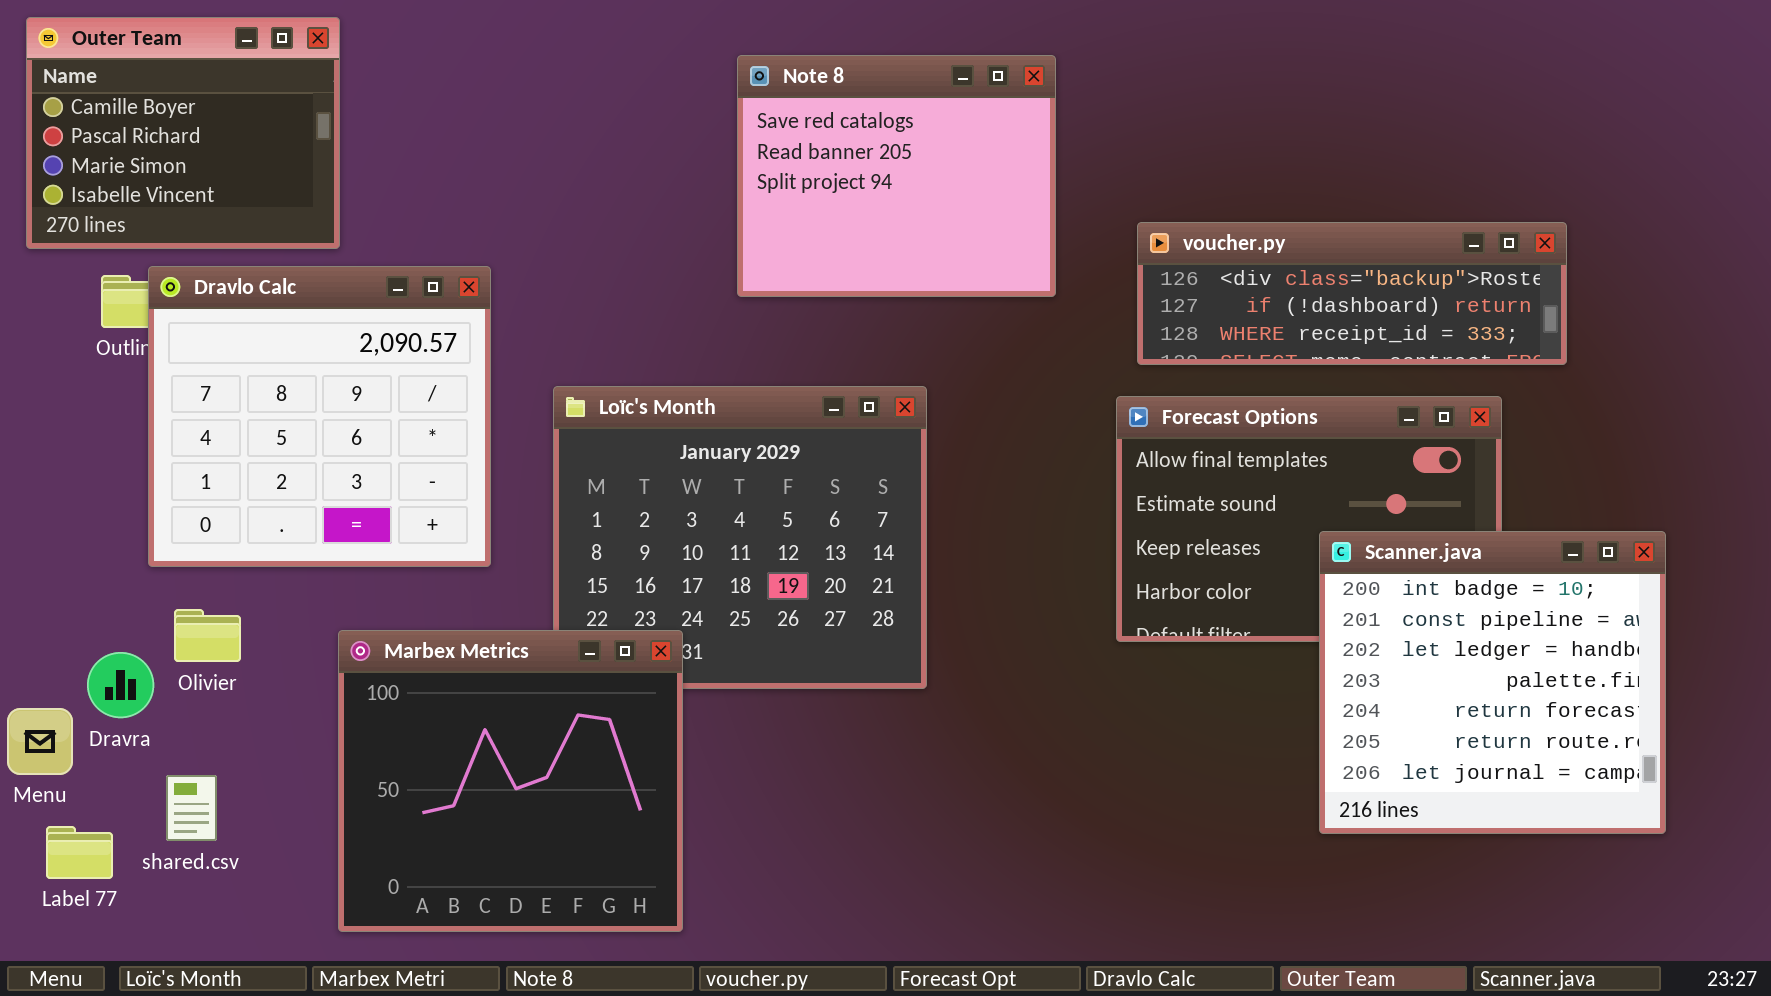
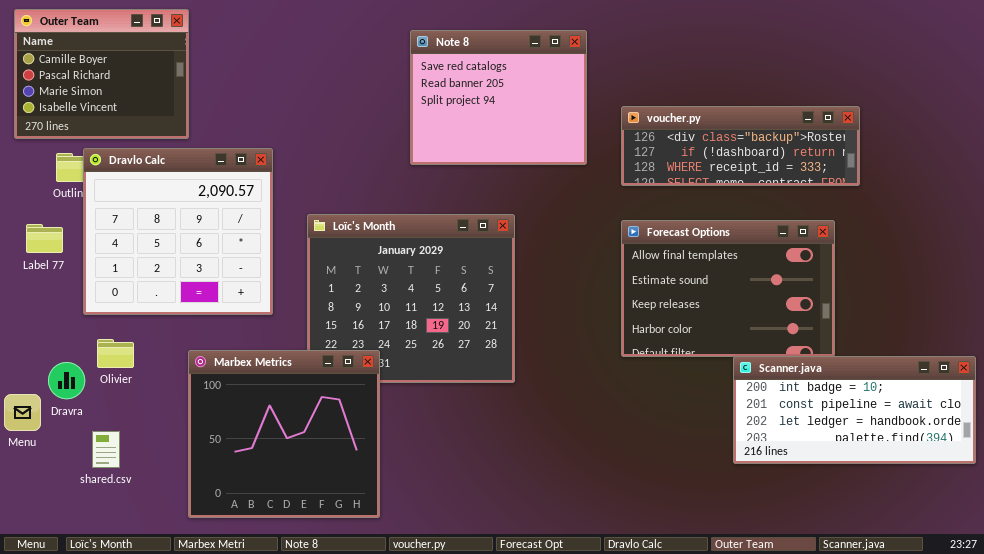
voucher.py: [1137,222,1567,365] -> [621,106,860,186], moved
Scanner.java: [1319,531,1666,834] -> [733,356,976,464], resized
Label 77: [46,826,113,879] -> [26,224,63,253], moved

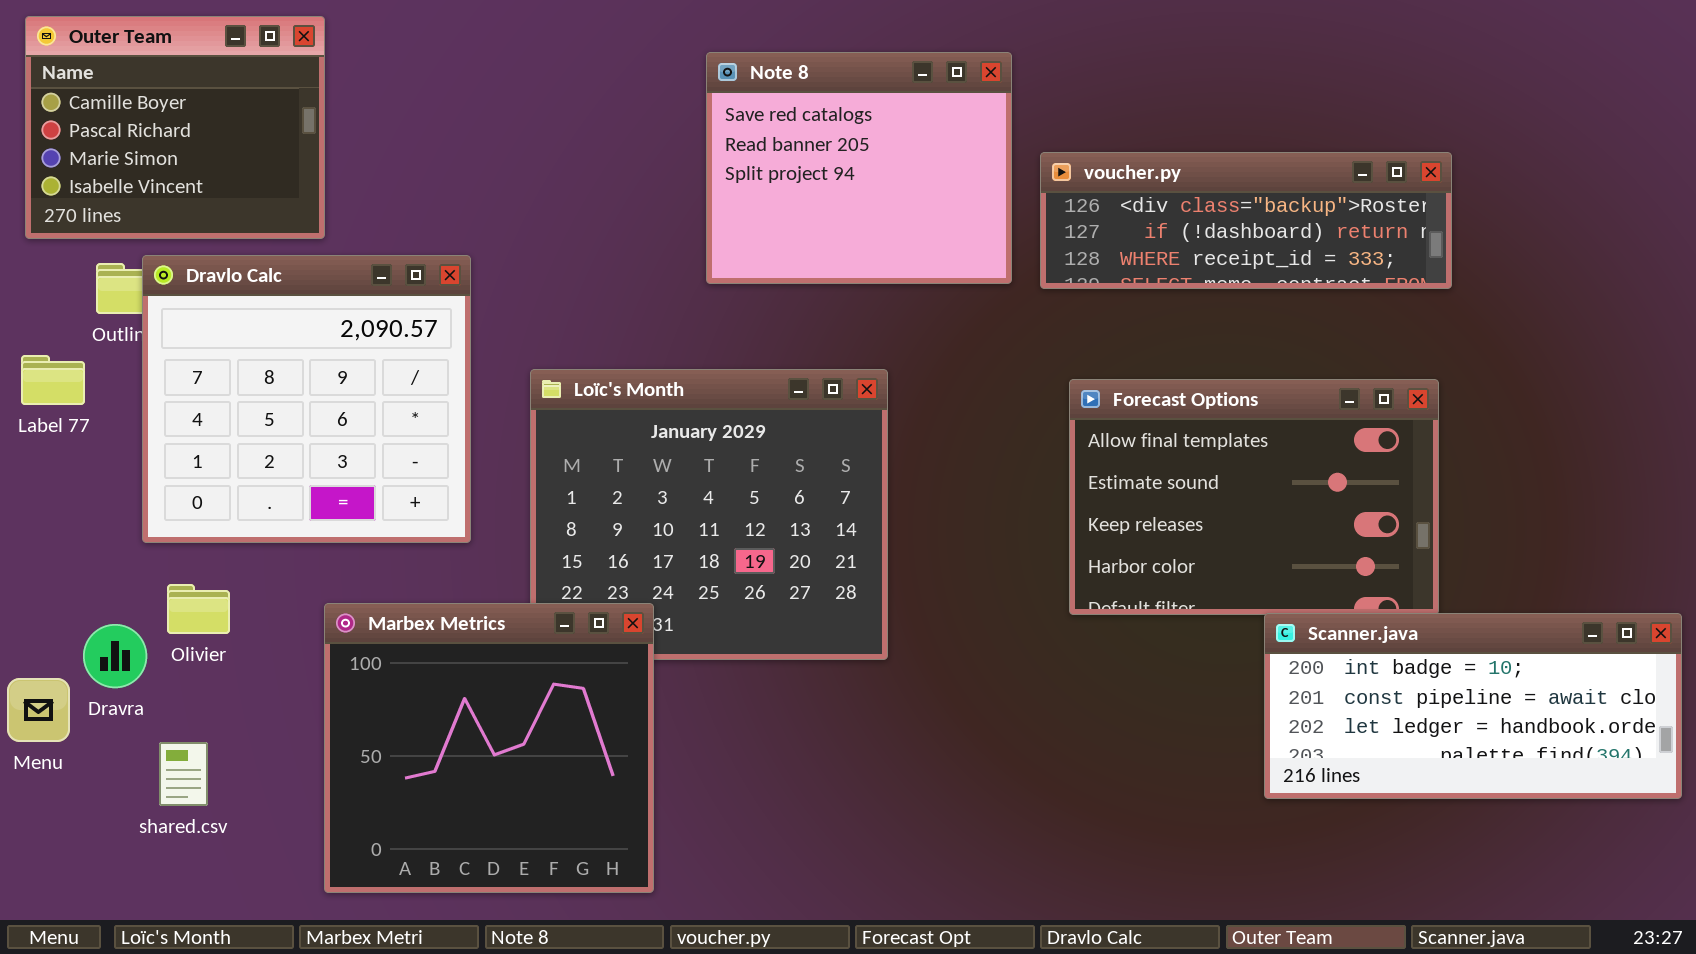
voucher.py: [621,106,860,186] -> [1040,152,1452,289], moved
Label 77: [26,224,63,253] -> [21,355,85,405], moved

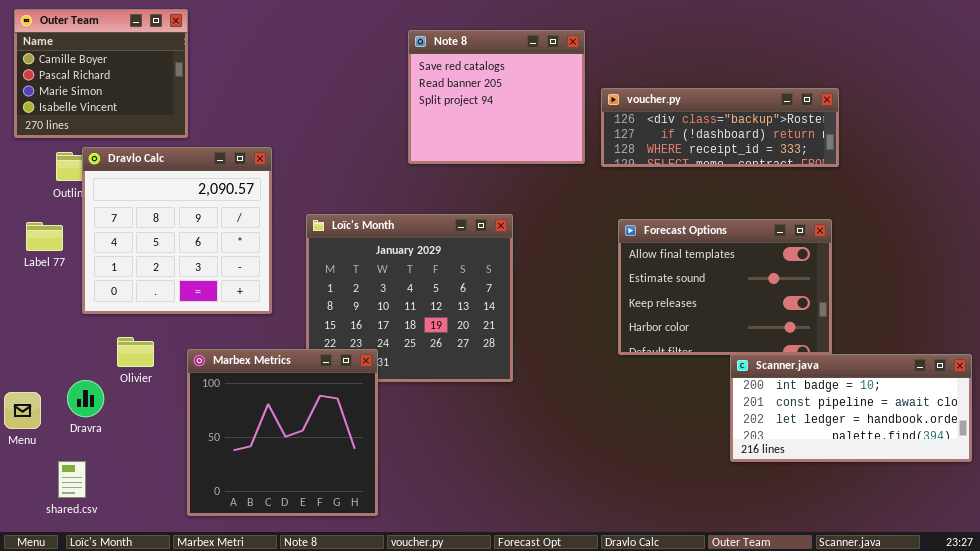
Label 77: [21,355,85,405] -> [26,222,63,251], moved
Olivier: [167,584,230,634] -> [117,337,154,367], moved
Dravra: [83,624,147,688] -> [67,380,104,417], moved
shared.csv: [159,742,208,806] -> [58,461,86,498], moved

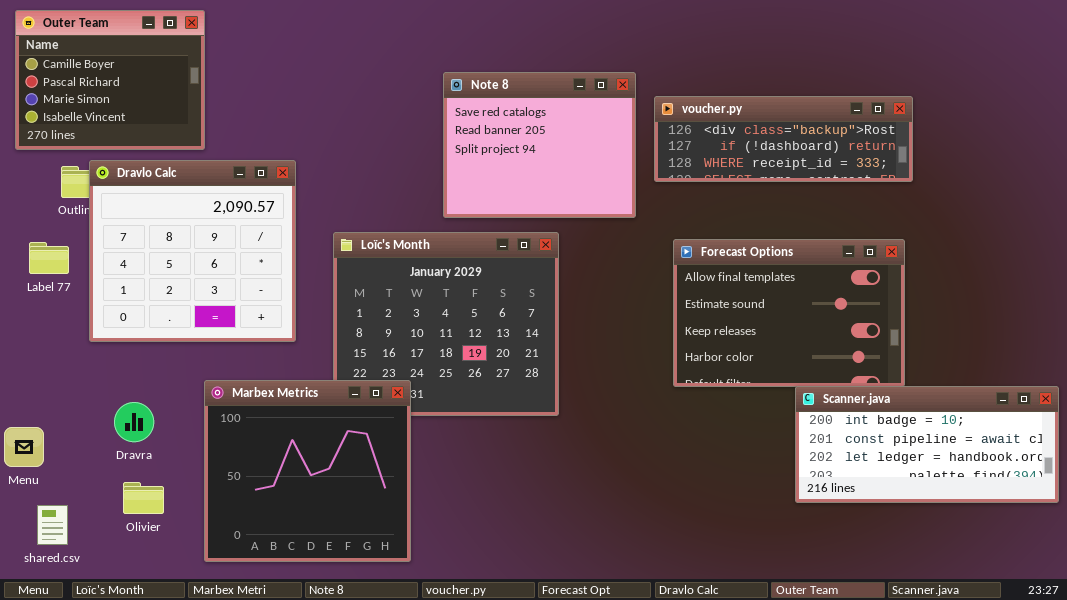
Note 8: [408,30,585,164] -> [443,72,636,218], moved
Olivier: [117,337,154,367] -> [123,482,164,514], moved
Dravra: [67,380,104,417] -> [114,402,154,442], moved
shared.csv: [58,461,86,498] -> [37,505,68,545], moved

